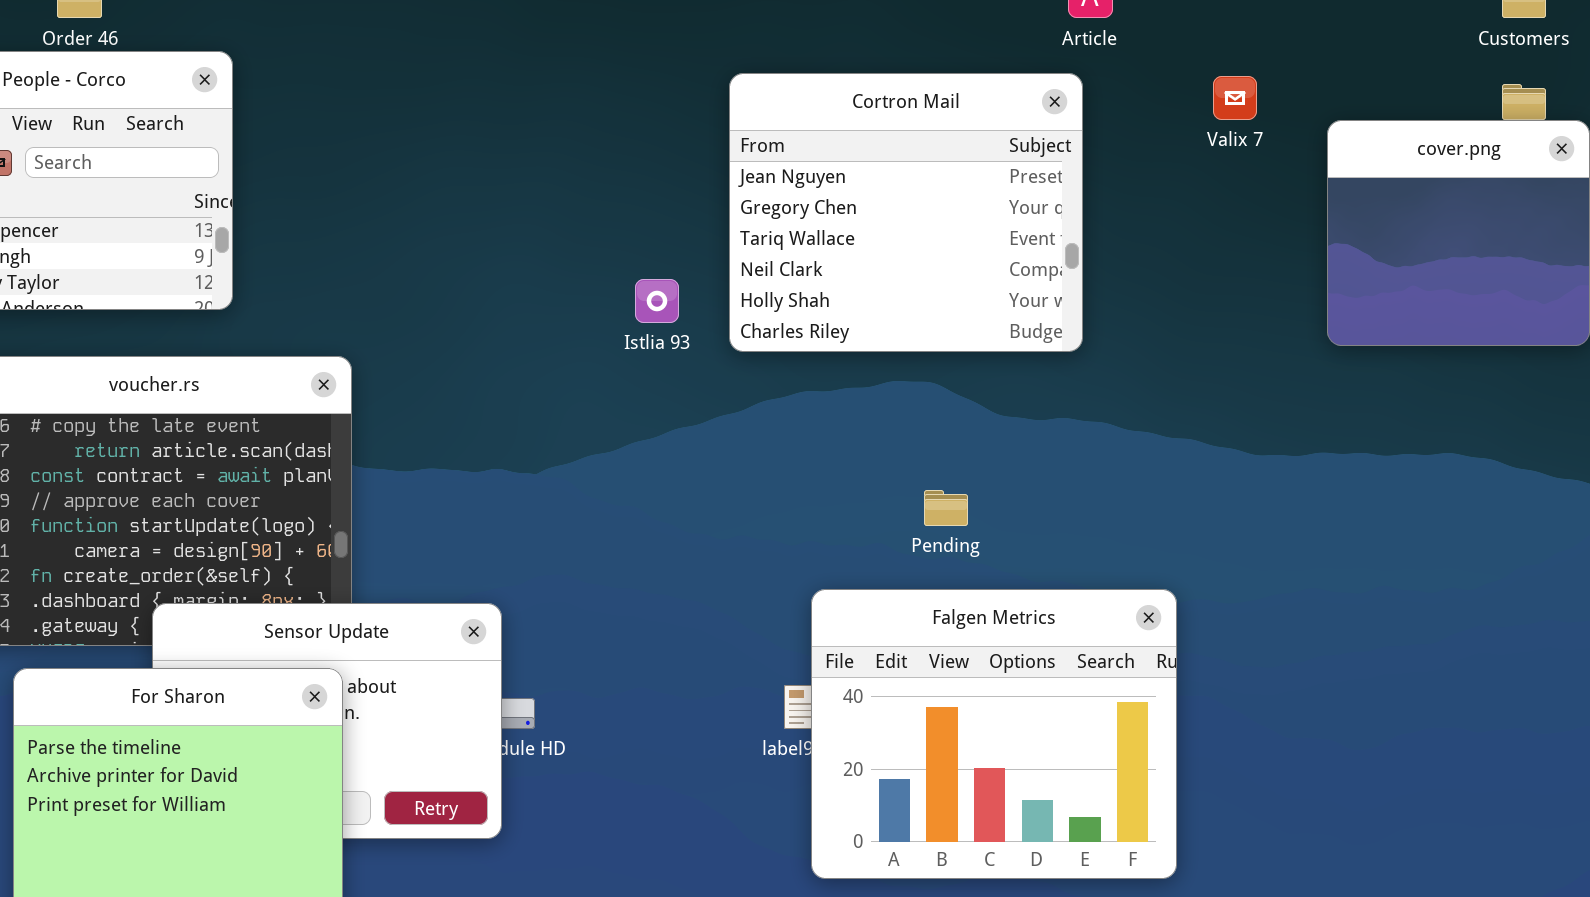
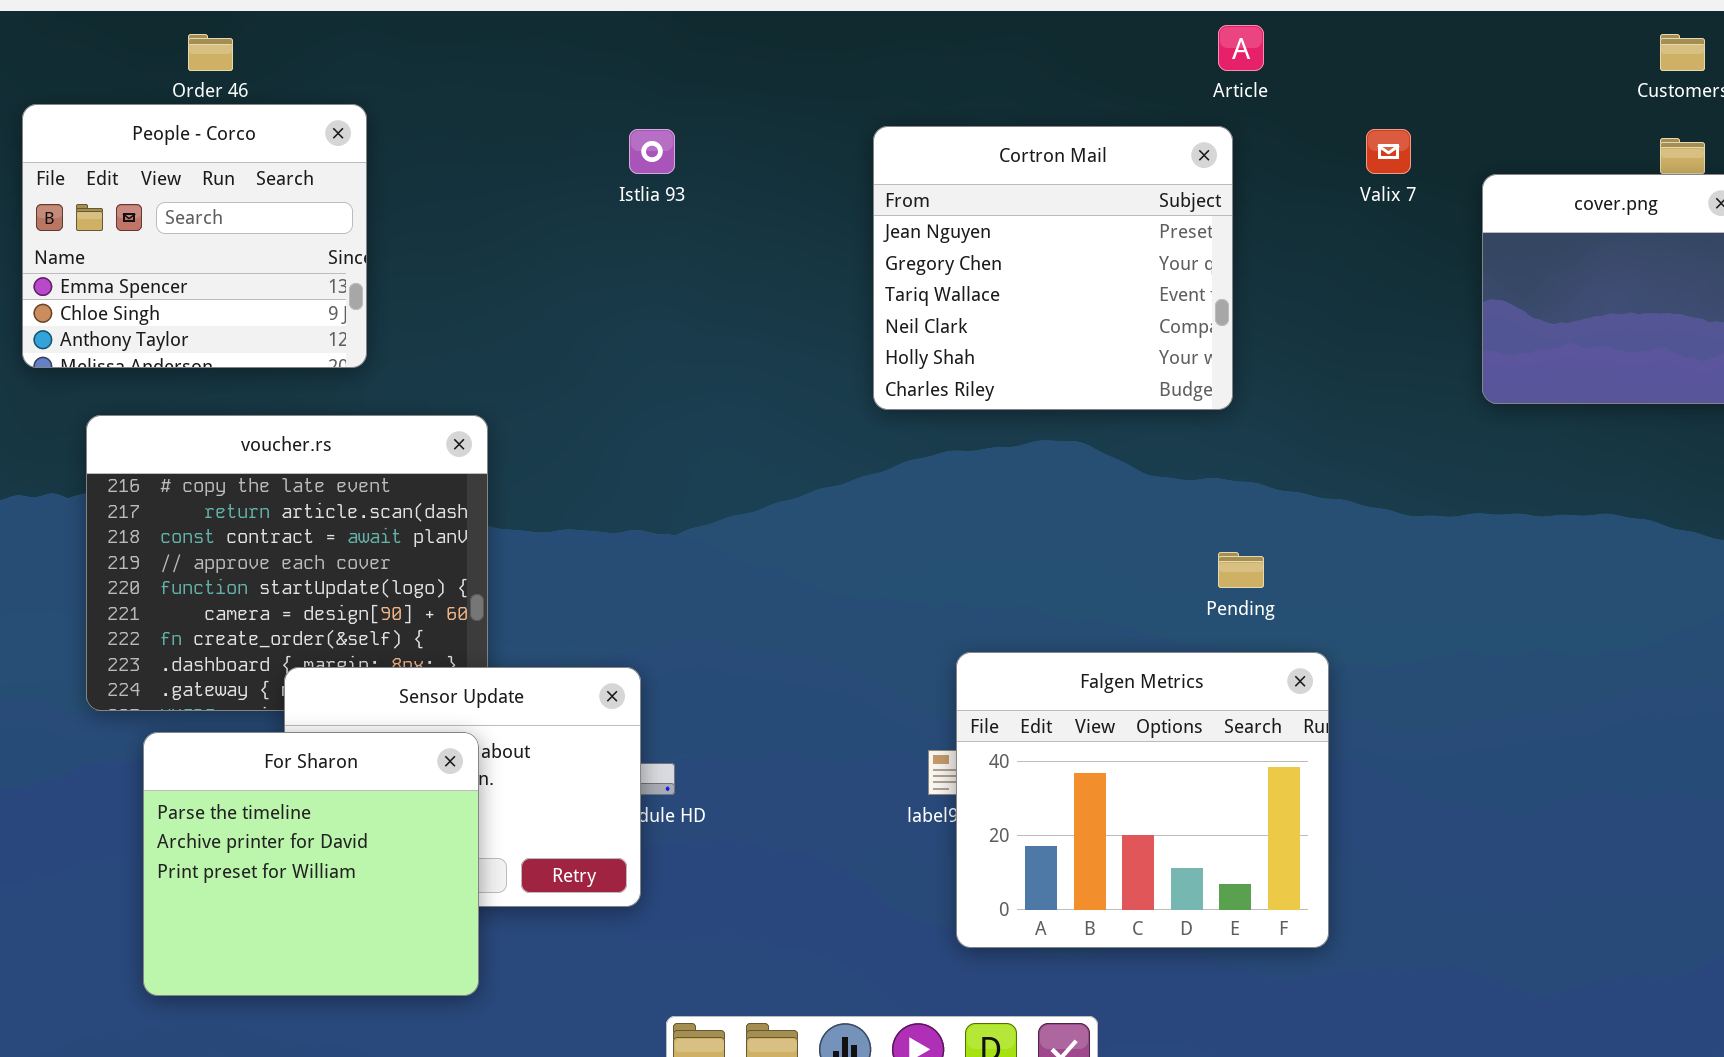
Istlia 93: [635,279,679,323] -> [629,129,675,174], moved
Pending: [924,490,968,526] -> [1218,552,1264,588], moved

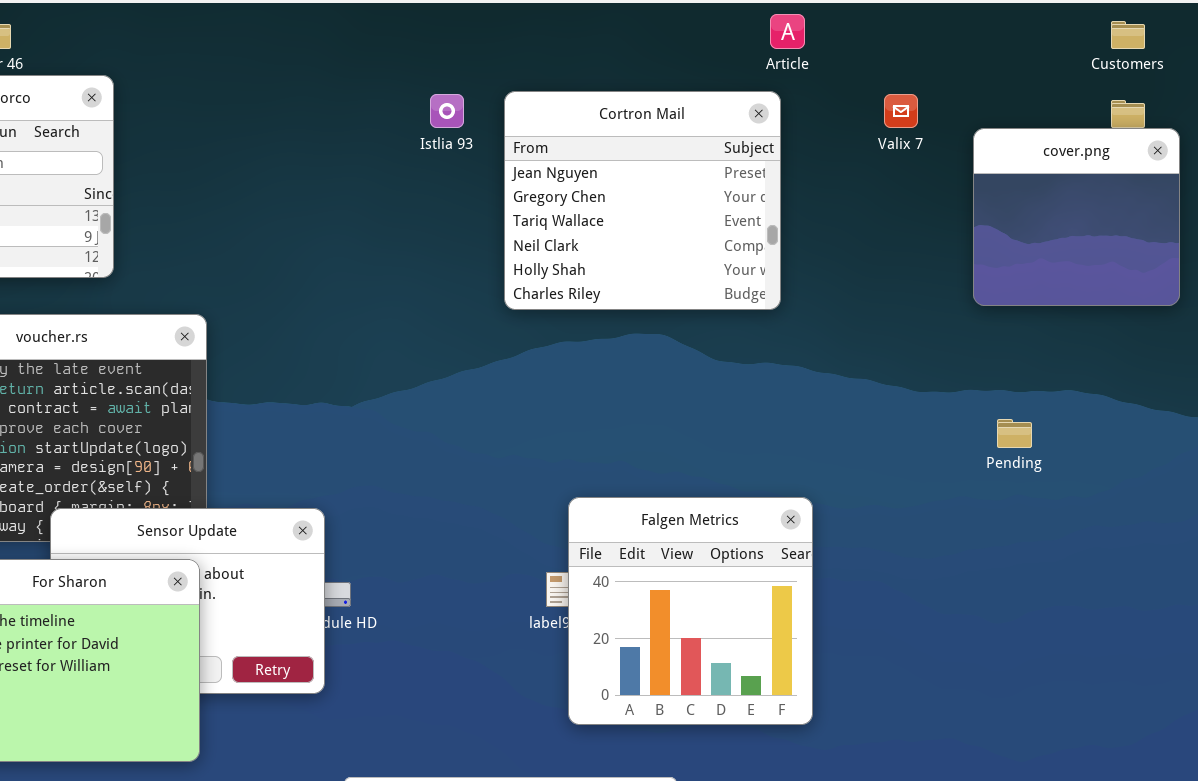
Istlia 93: [629,129,675,174] -> [430,94,464,128], moved
Pending: [1218,552,1264,588] -> [997,419,1032,448], moved
Falgen Metrics: [956,652,1329,948] -> [568,497,813,725], resized

